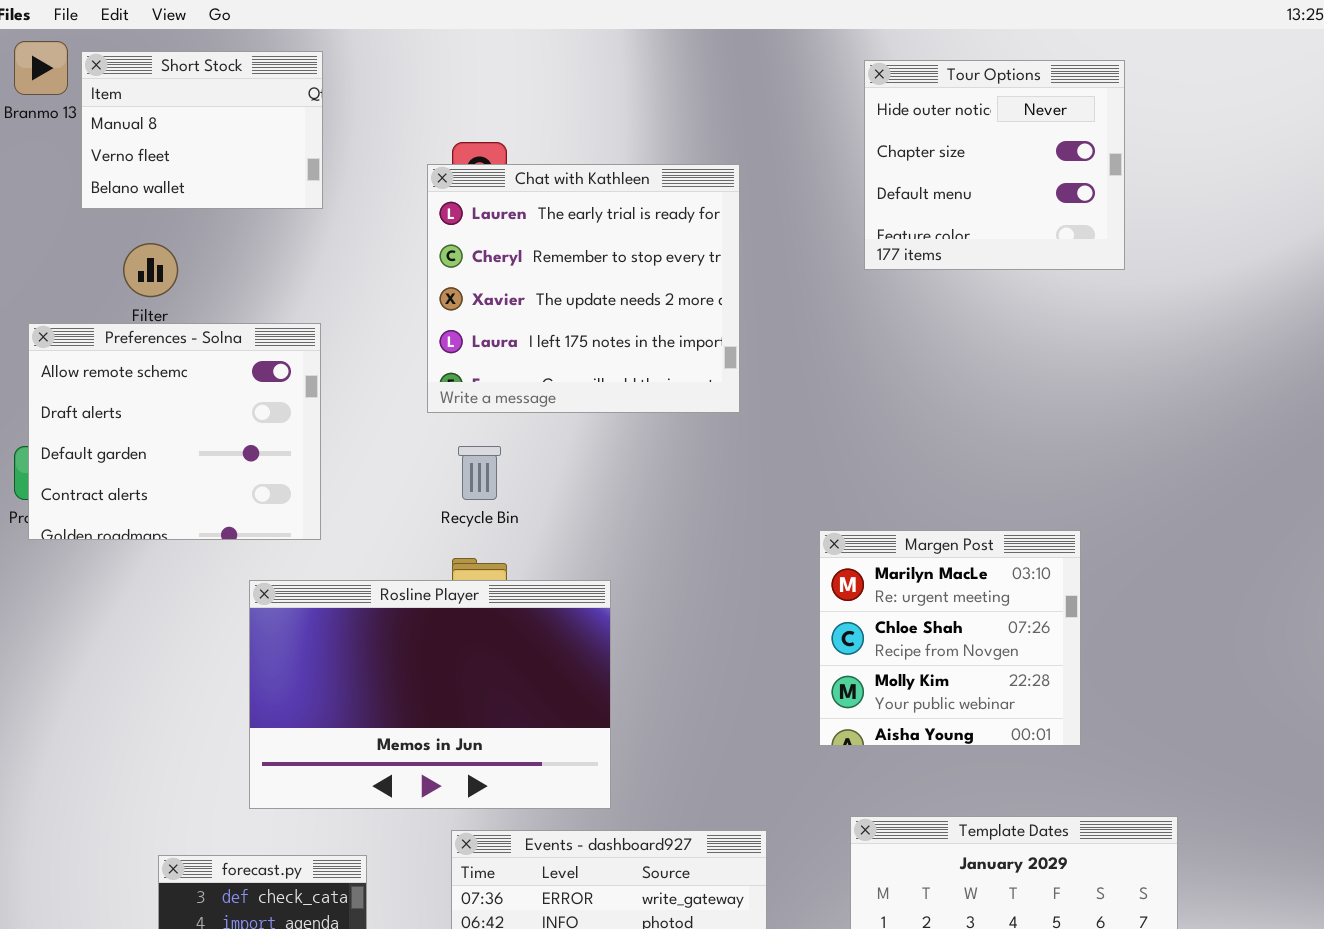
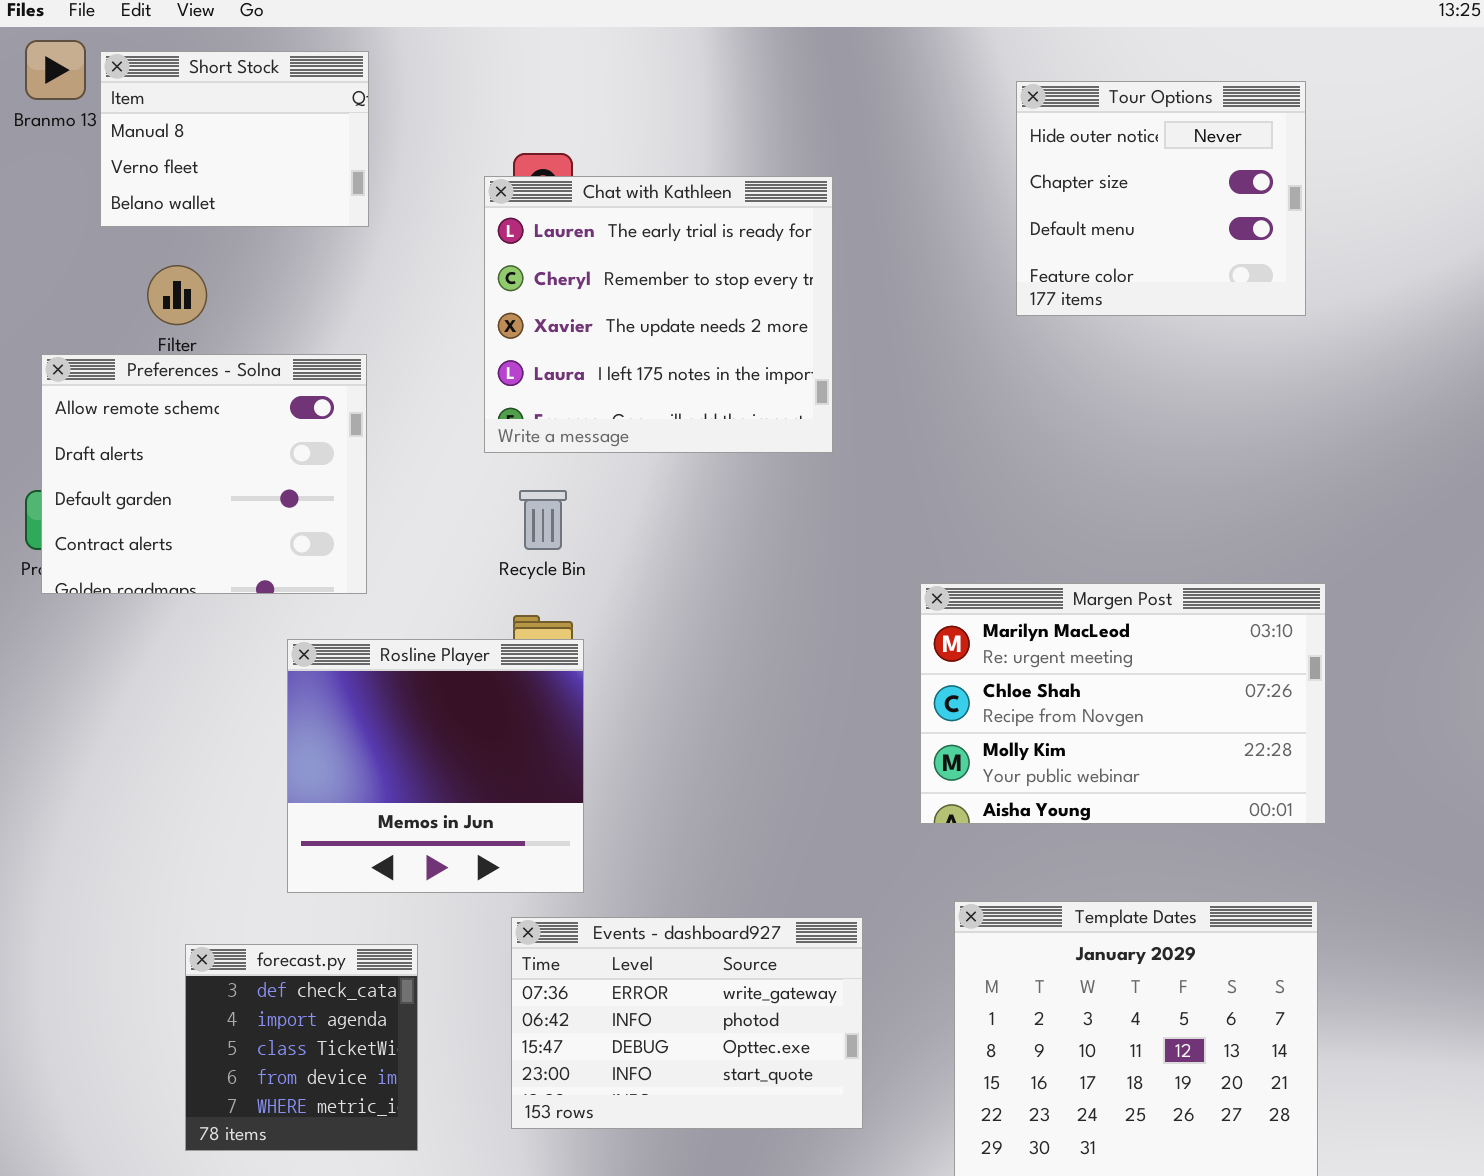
Tour Options: [864,60,1125,270] -> [1016,81,1306,316], moved
Margen Post: [819,530,1081,746] -> [920,583,1326,824], resized
Rosline Player: [249,580,611,809] -> [287,639,584,893], resized

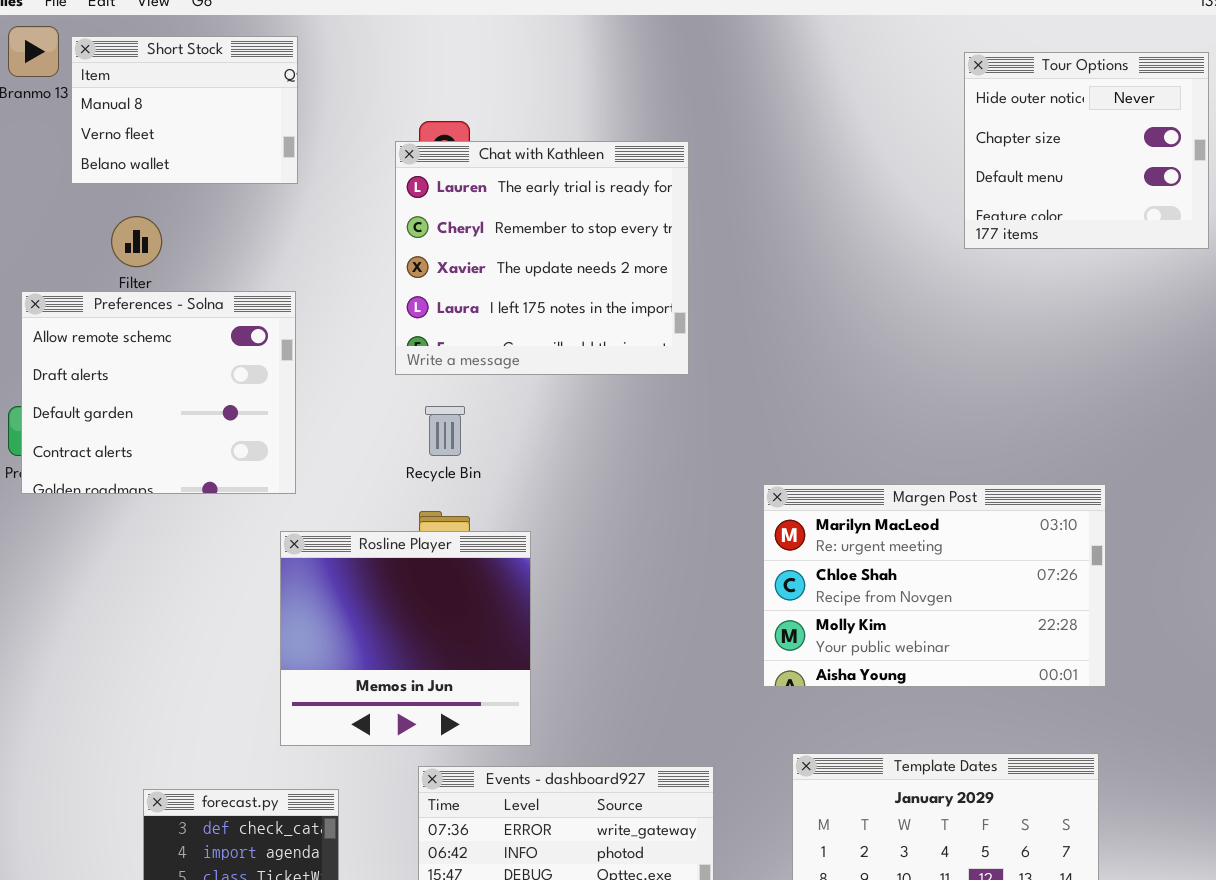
Tour Options: [1016,81,1306,316] -> [964,52,1209,249], moved
Rosline Player: [287,639,584,893] -> [280,531,531,746], moved

